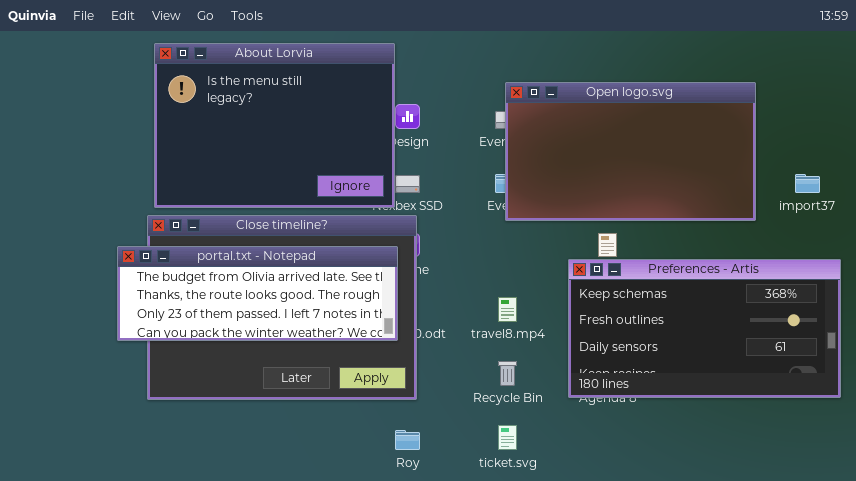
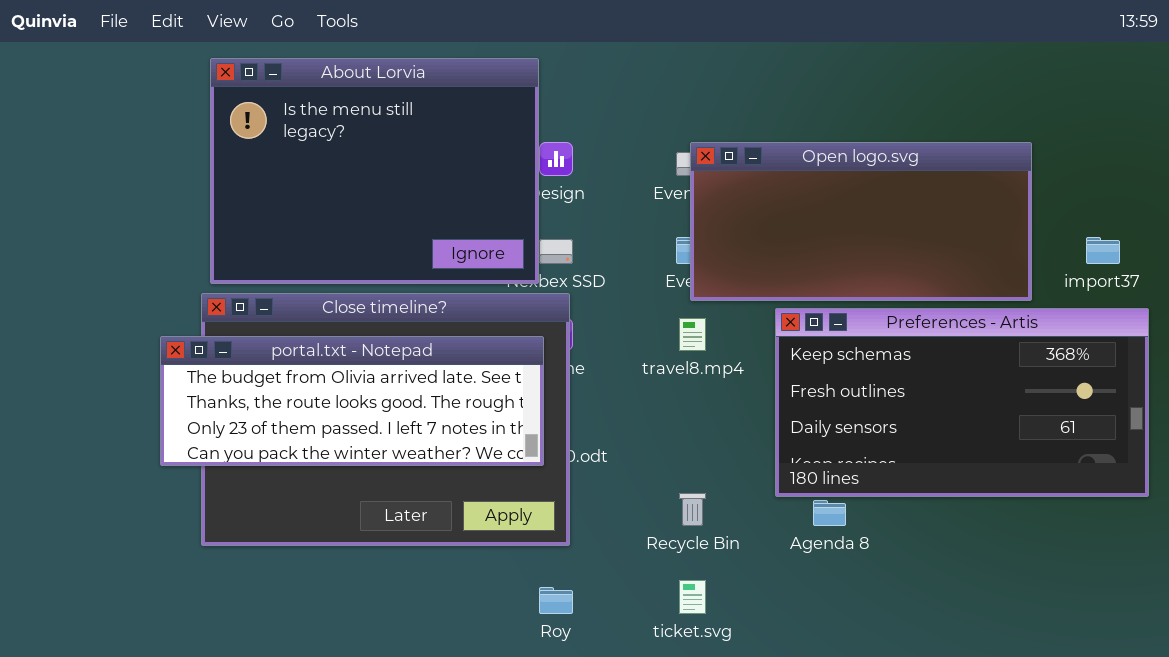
Open logo.svg: [505,82,756,221] -> [690,142,1032,301], resized
Preferences - Artis: [568,259,841,398] -> [775,308,1149,497], moved
travel8.mp4: [498,297,517,322] -> [679,318,706,351], moved

